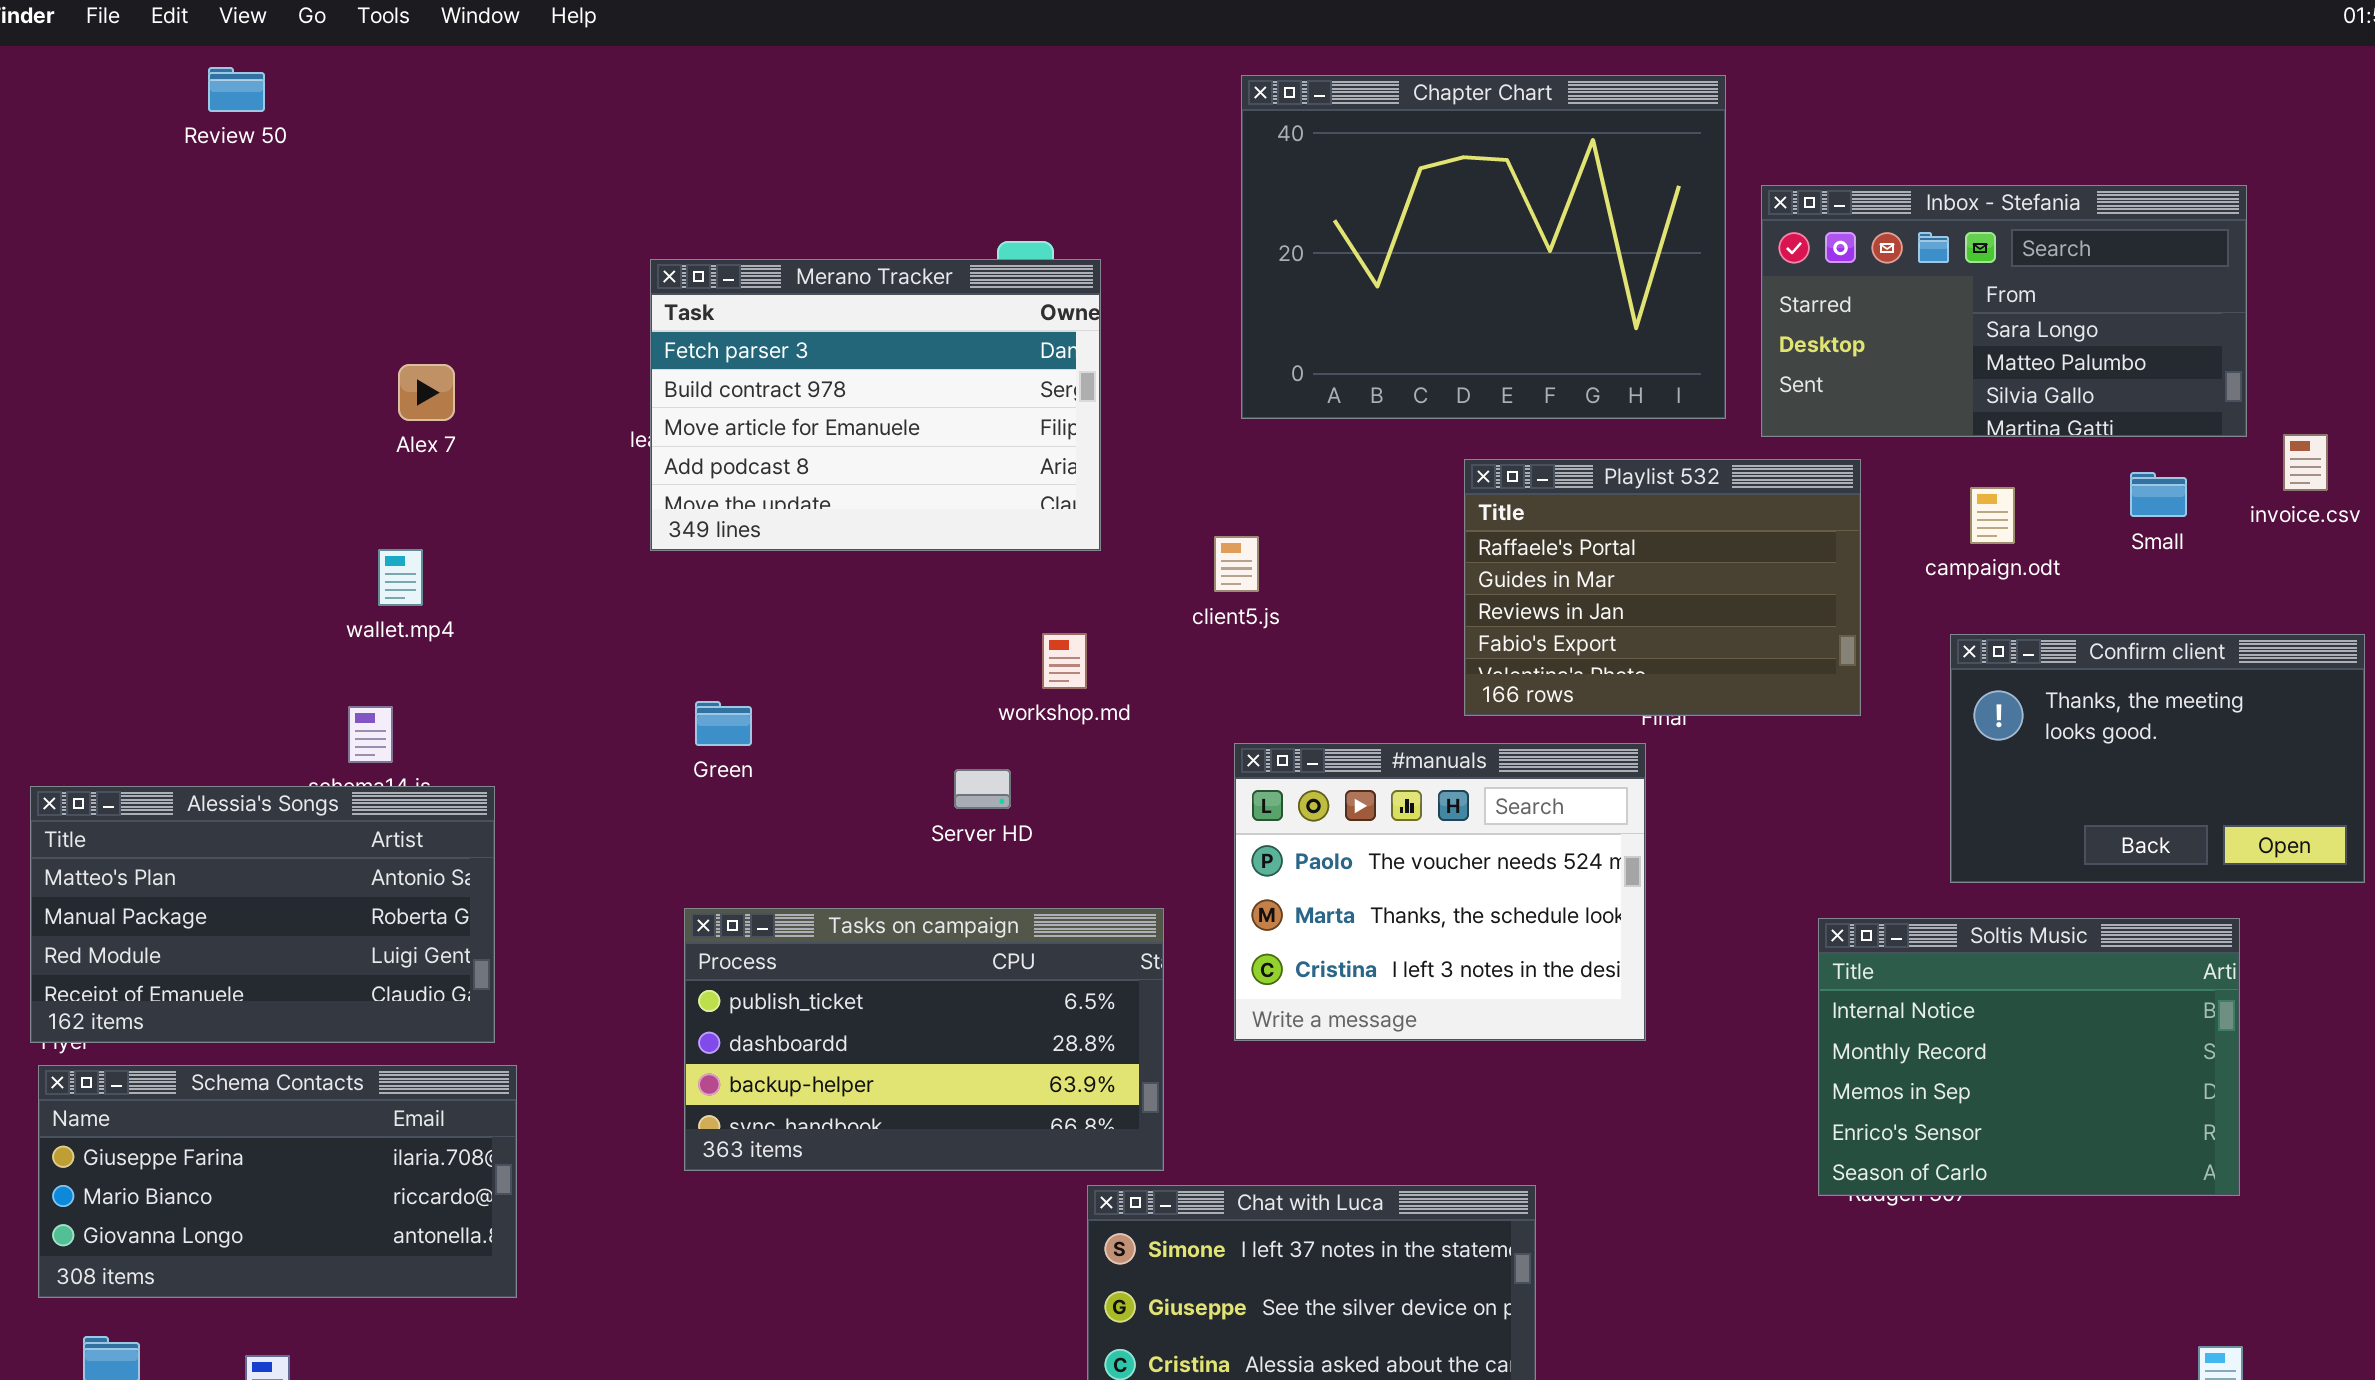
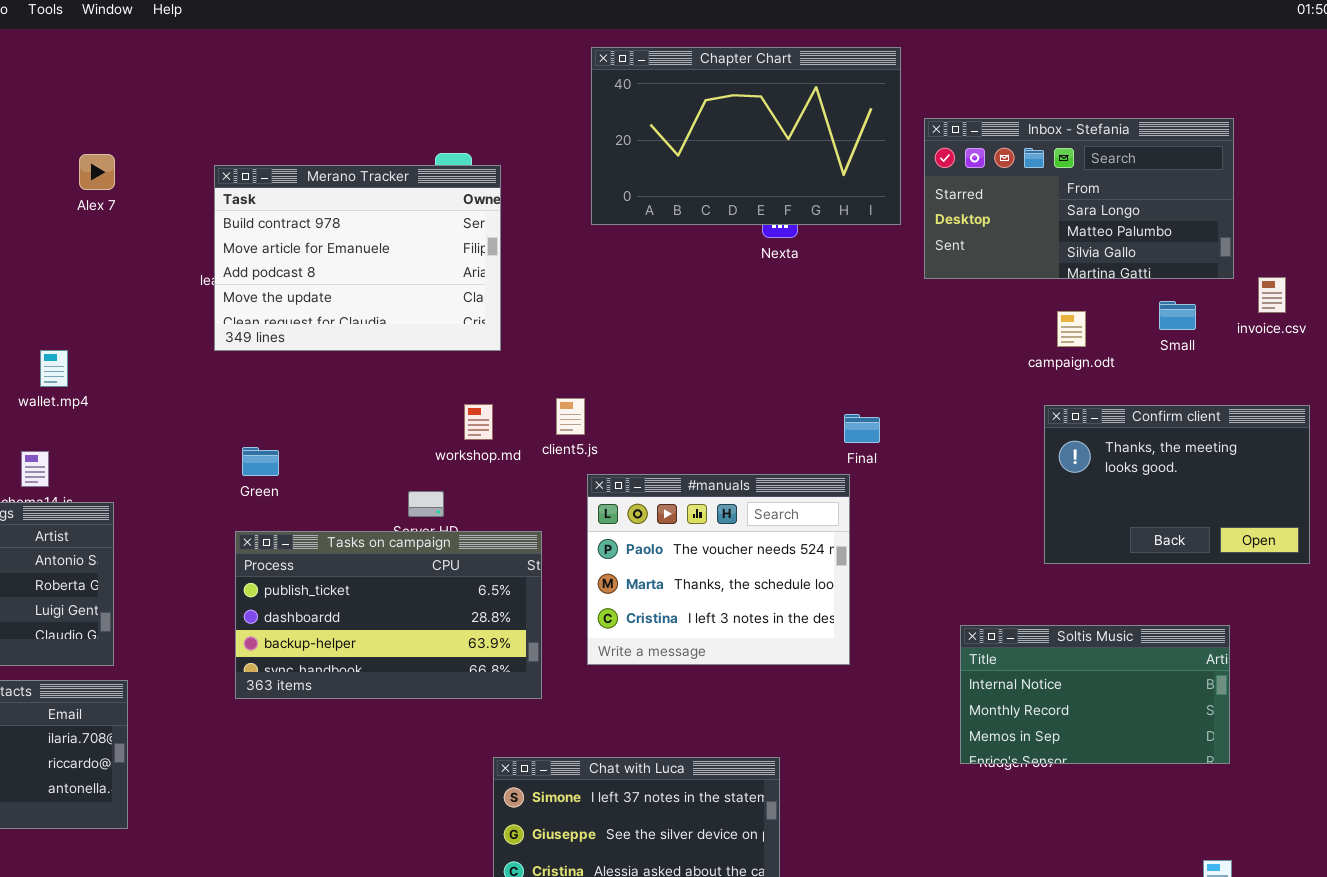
Chapter Chart: [1241,75,1726,419] -> [591,47,901,225], resized
Merano Tracker: [650,259,1101,551] -> [214,165,501,351], scrolled down 1 row
Alex 7: [398,364,455,421] -> [79,154,115,190], moved
Playlist 532: [1464,459,1861,716] -> none, closed
client5.js: [1214,536,1259,592] -> [556,398,585,435], moved
Tasks on campaign: [684,908,1164,1171] -> [235,531,542,699], moved
Soltis Music: [1818,918,2240,1196] -> [960,625,1230,764], resized

